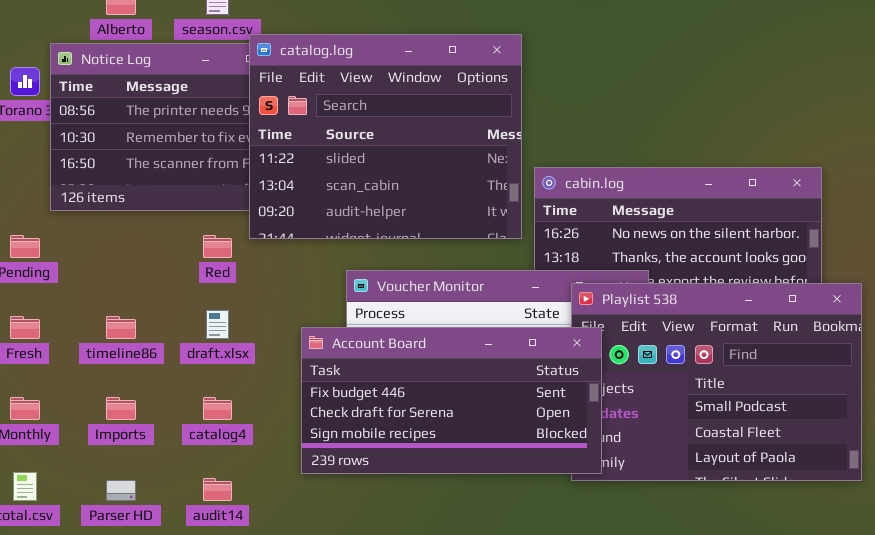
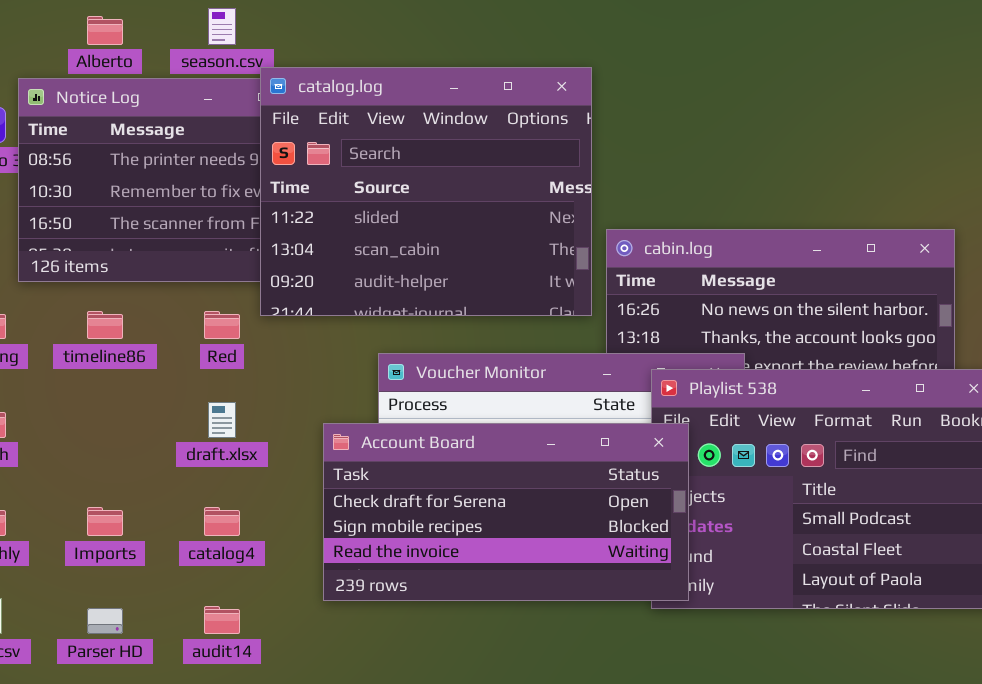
timeline86: [106,316,136,339] -> [87,311,123,339], moved
Account Board: [301,327,602,474] -> [323,423,689,601], scrolled down 1 row

